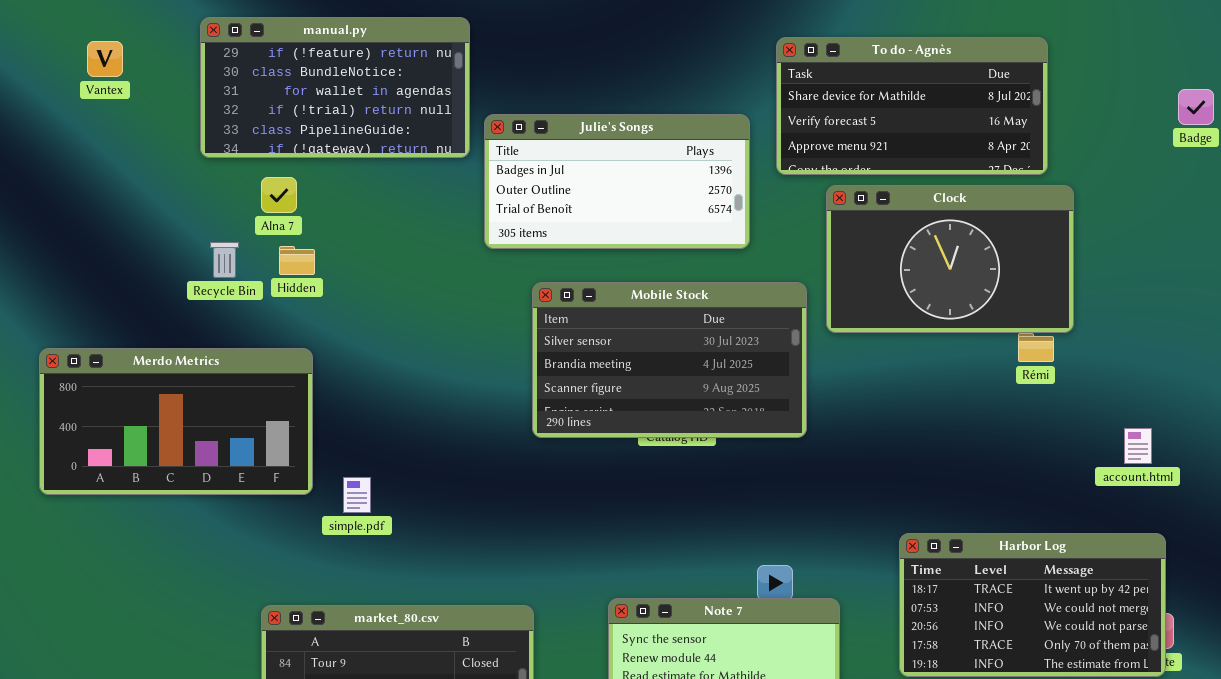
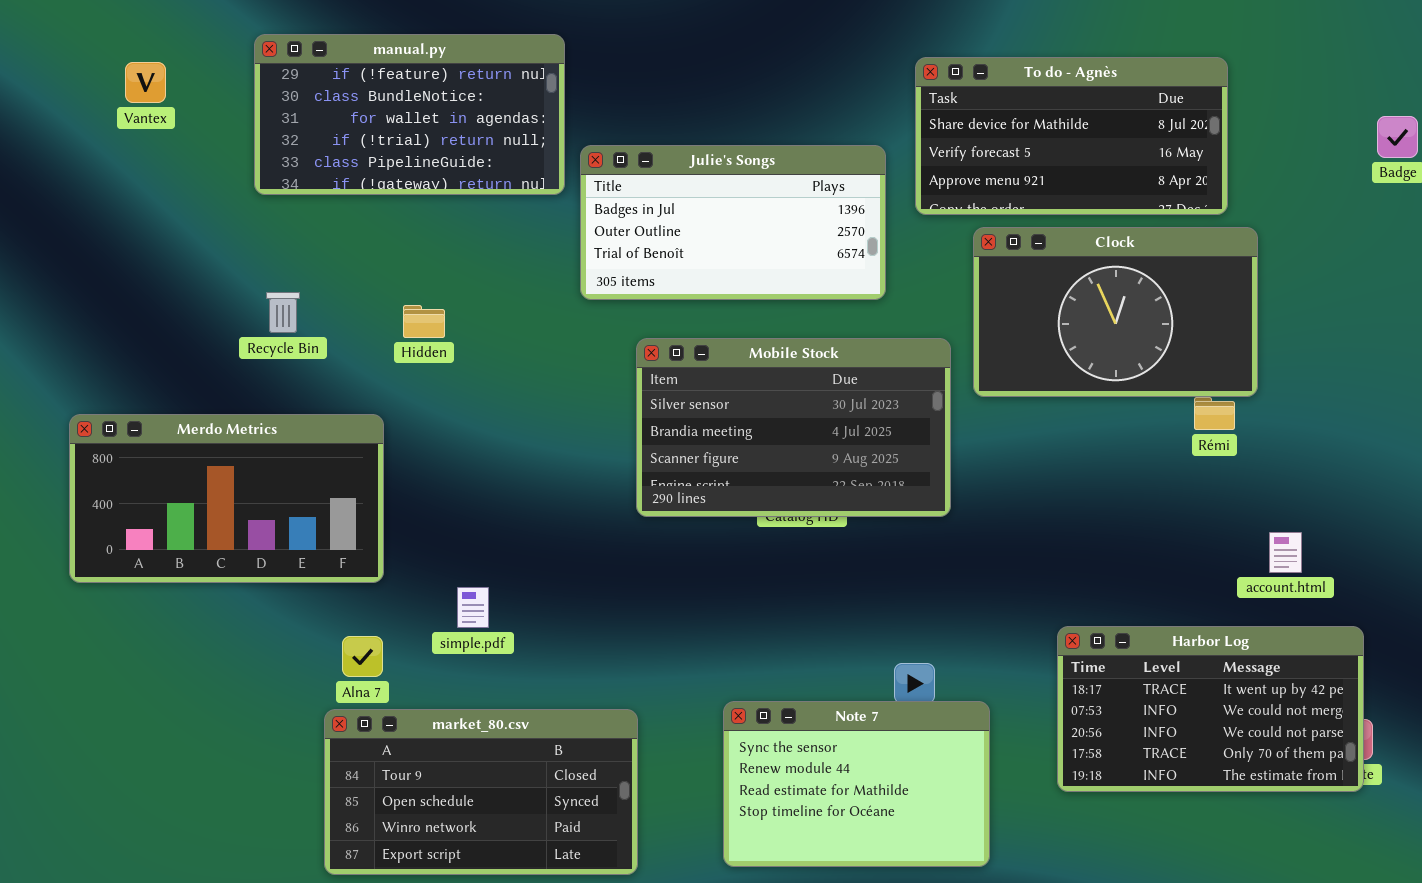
Alna 7: [261,177,297,213] -> [342,636,383,677], moved
Hidden: [279,246,315,275] -> [403,305,445,338], moved
account.html: [1124,428,1152,464] -> [1269,532,1302,573], moved
simple.pdf: [343,477,371,513] -> [457,587,489,628], moved

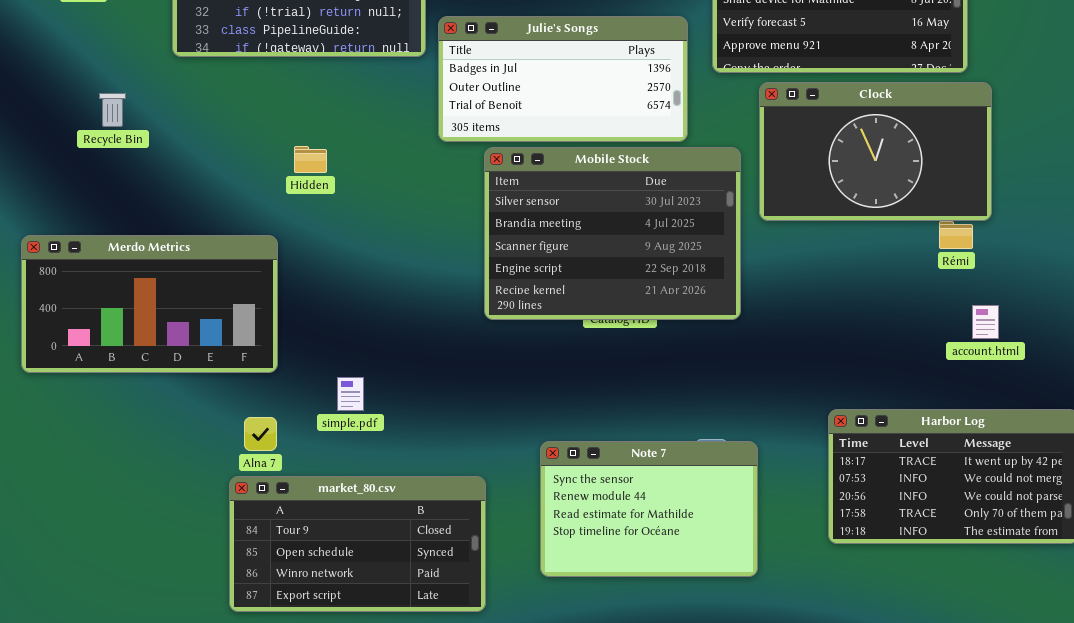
Recycle Bin: [266,292,300,333] -> [99,93,126,127], moved
Mobile Stock: [636,338,951,517] -> [484,147,741,320], resized
account.html: [1269,532,1302,573] -> [972,305,999,339], moved
Note 7: [723,701,990,867] -> [540,441,758,577], moved

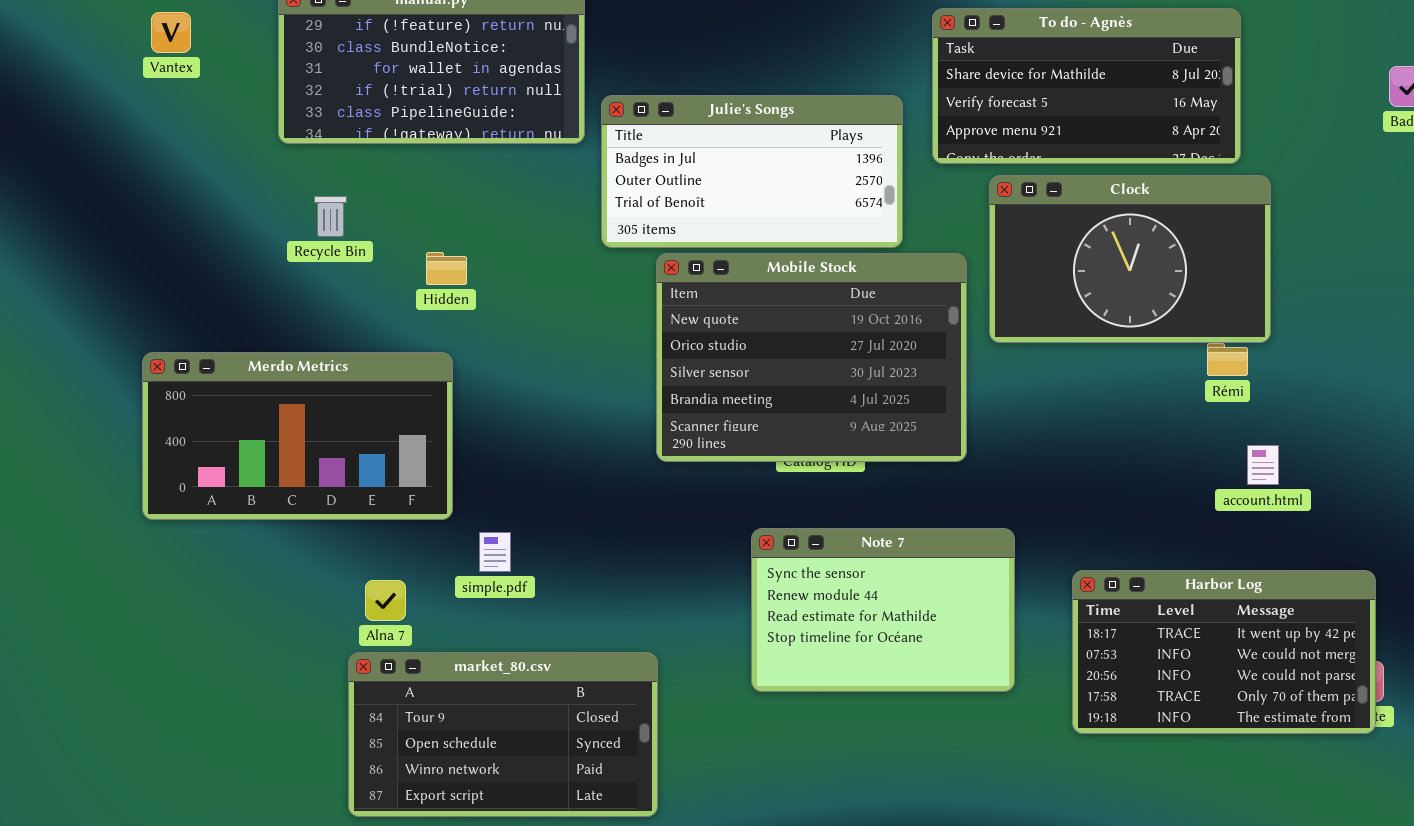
Recycle Bin: [99,93,126,127] -> [314,196,347,237], moved
Mobile Stock: [484,147,741,320] -> [656,253,967,462], scrolled up 2 rows
Merdo Metrics: [21,235,278,373] -> [142,352,453,520], moved
Note 7: [540,441,758,577] -> [751,528,1015,692], moved

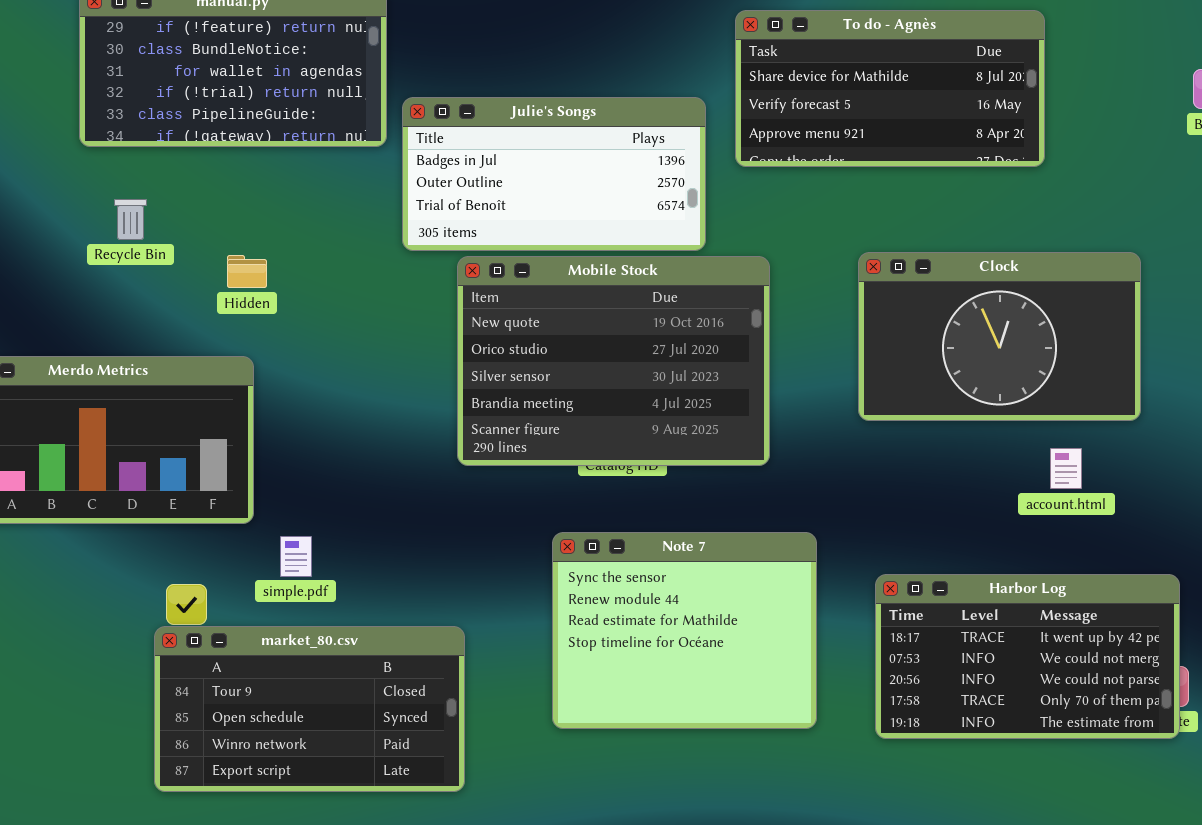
Clock: [989,175,1271,343] -> [858,252,1141,421], moved
Note 7: [751,528,1015,692] -> [552,532,817,729], resized
market_80.csv: [348,652,658,817] -> [154,626,465,792], moved

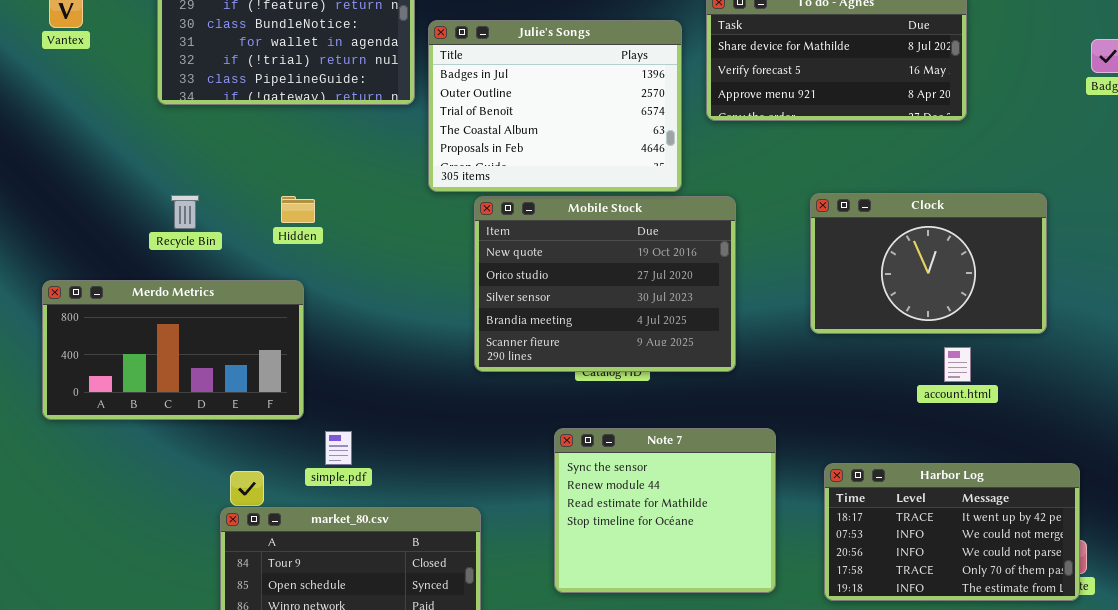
Julie's Songs: [402,97,706,251] -> [428,20,682,192], resized
Recycle Bin: [114,199,147,240] -> [171,195,199,229], moved
account.html: [1050,448,1082,489] -> [944,347,971,382], moved

